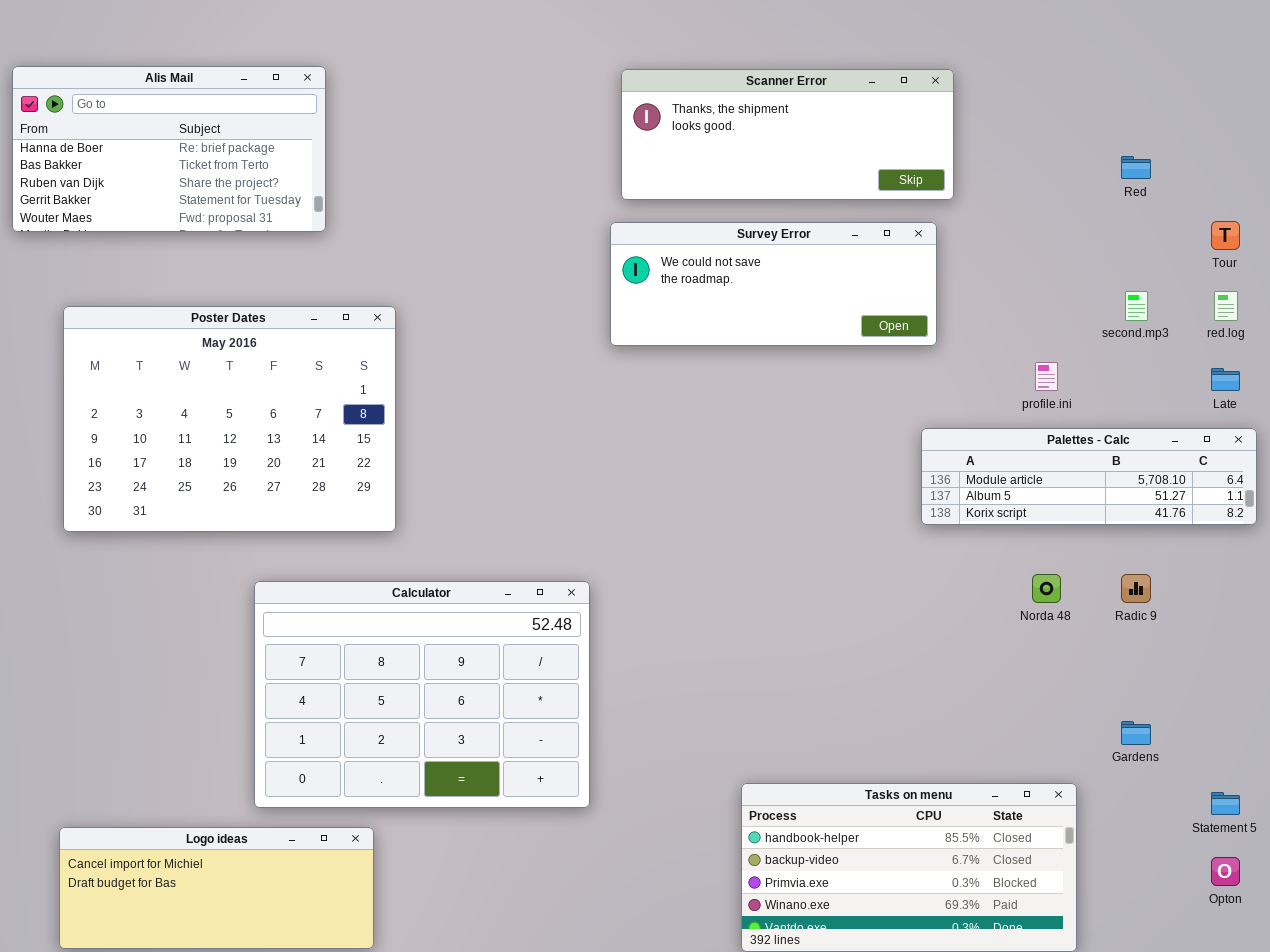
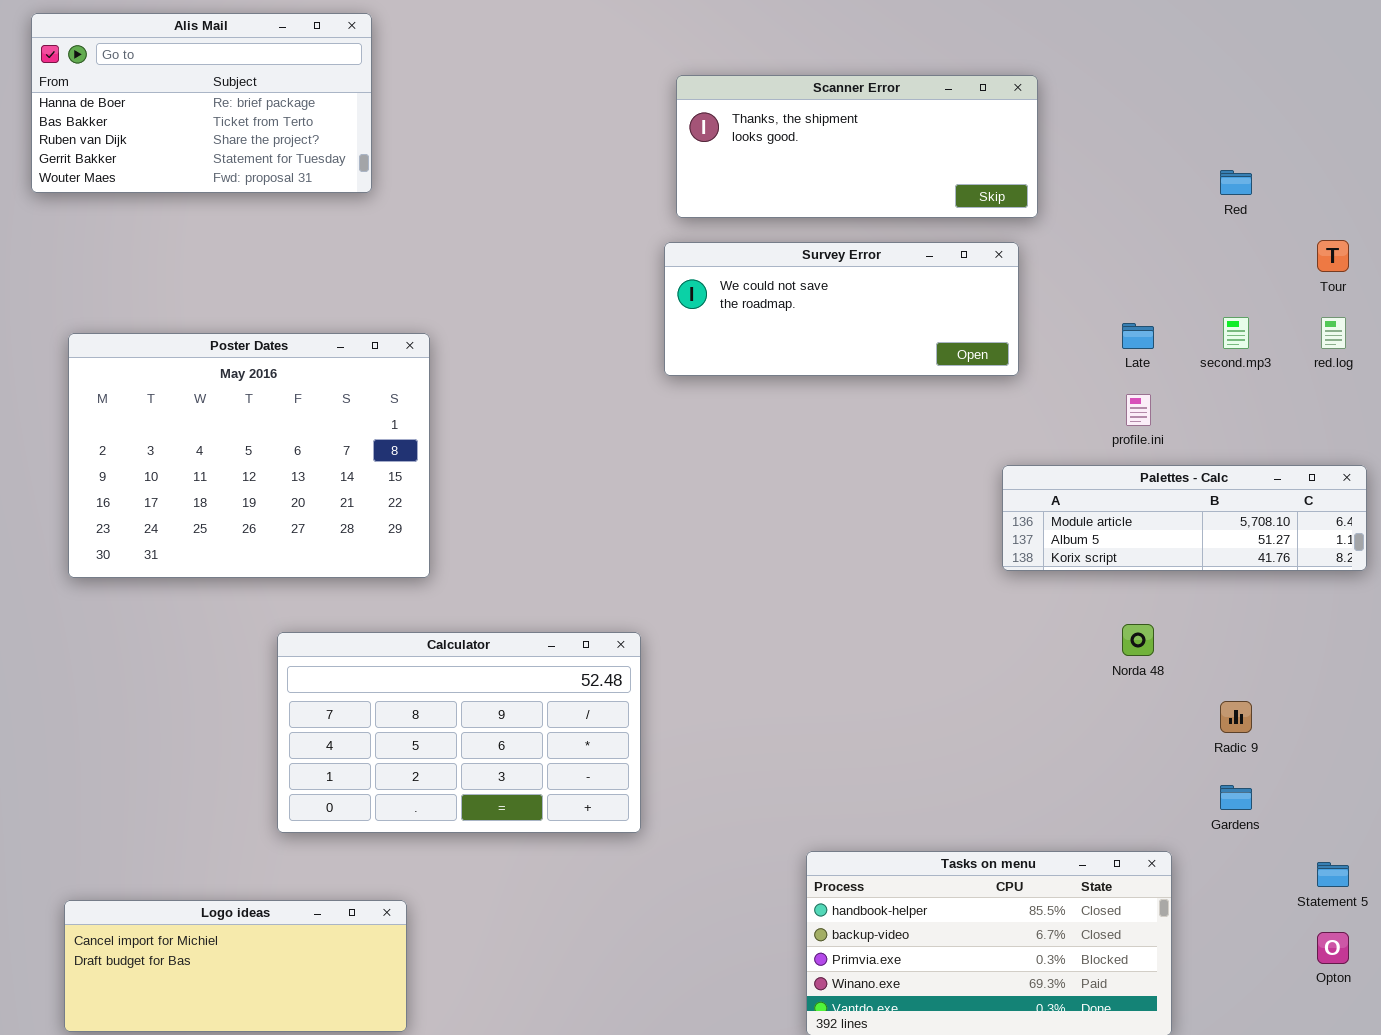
Alis Mail: [12,66,326,232] -> [31,13,372,193], moved
Late: [1211,368,1240,391] -> [1122,323,1154,349], moved
Radic 9: [1121,574,1151,603] -> [1220,701,1252,733], moved
Calculator: [254,581,590,808] -> [277,632,641,833], resized

